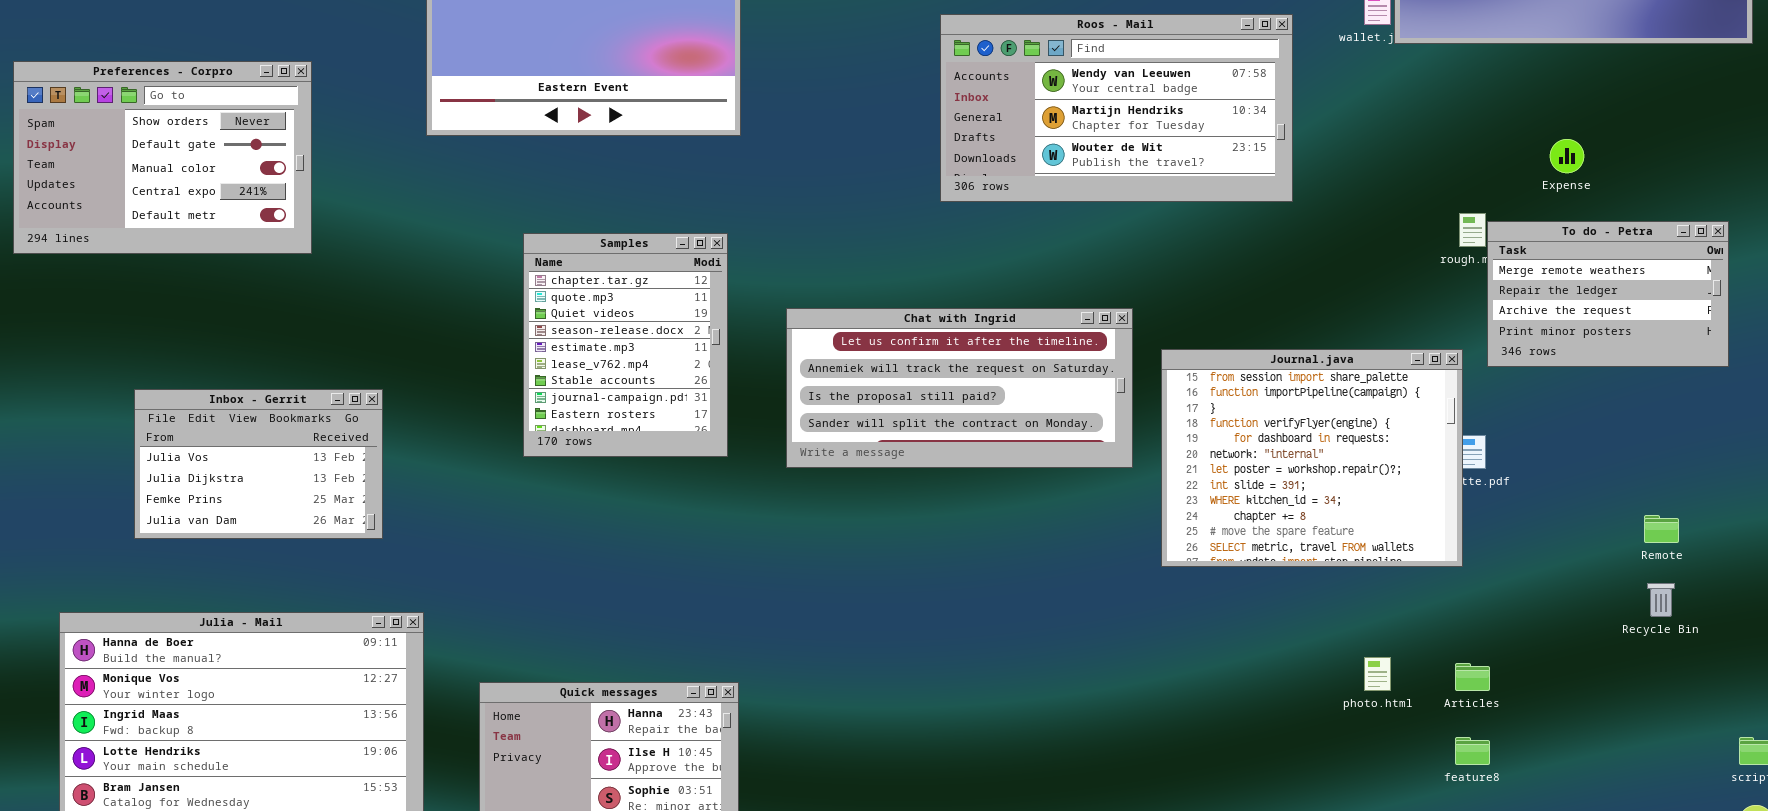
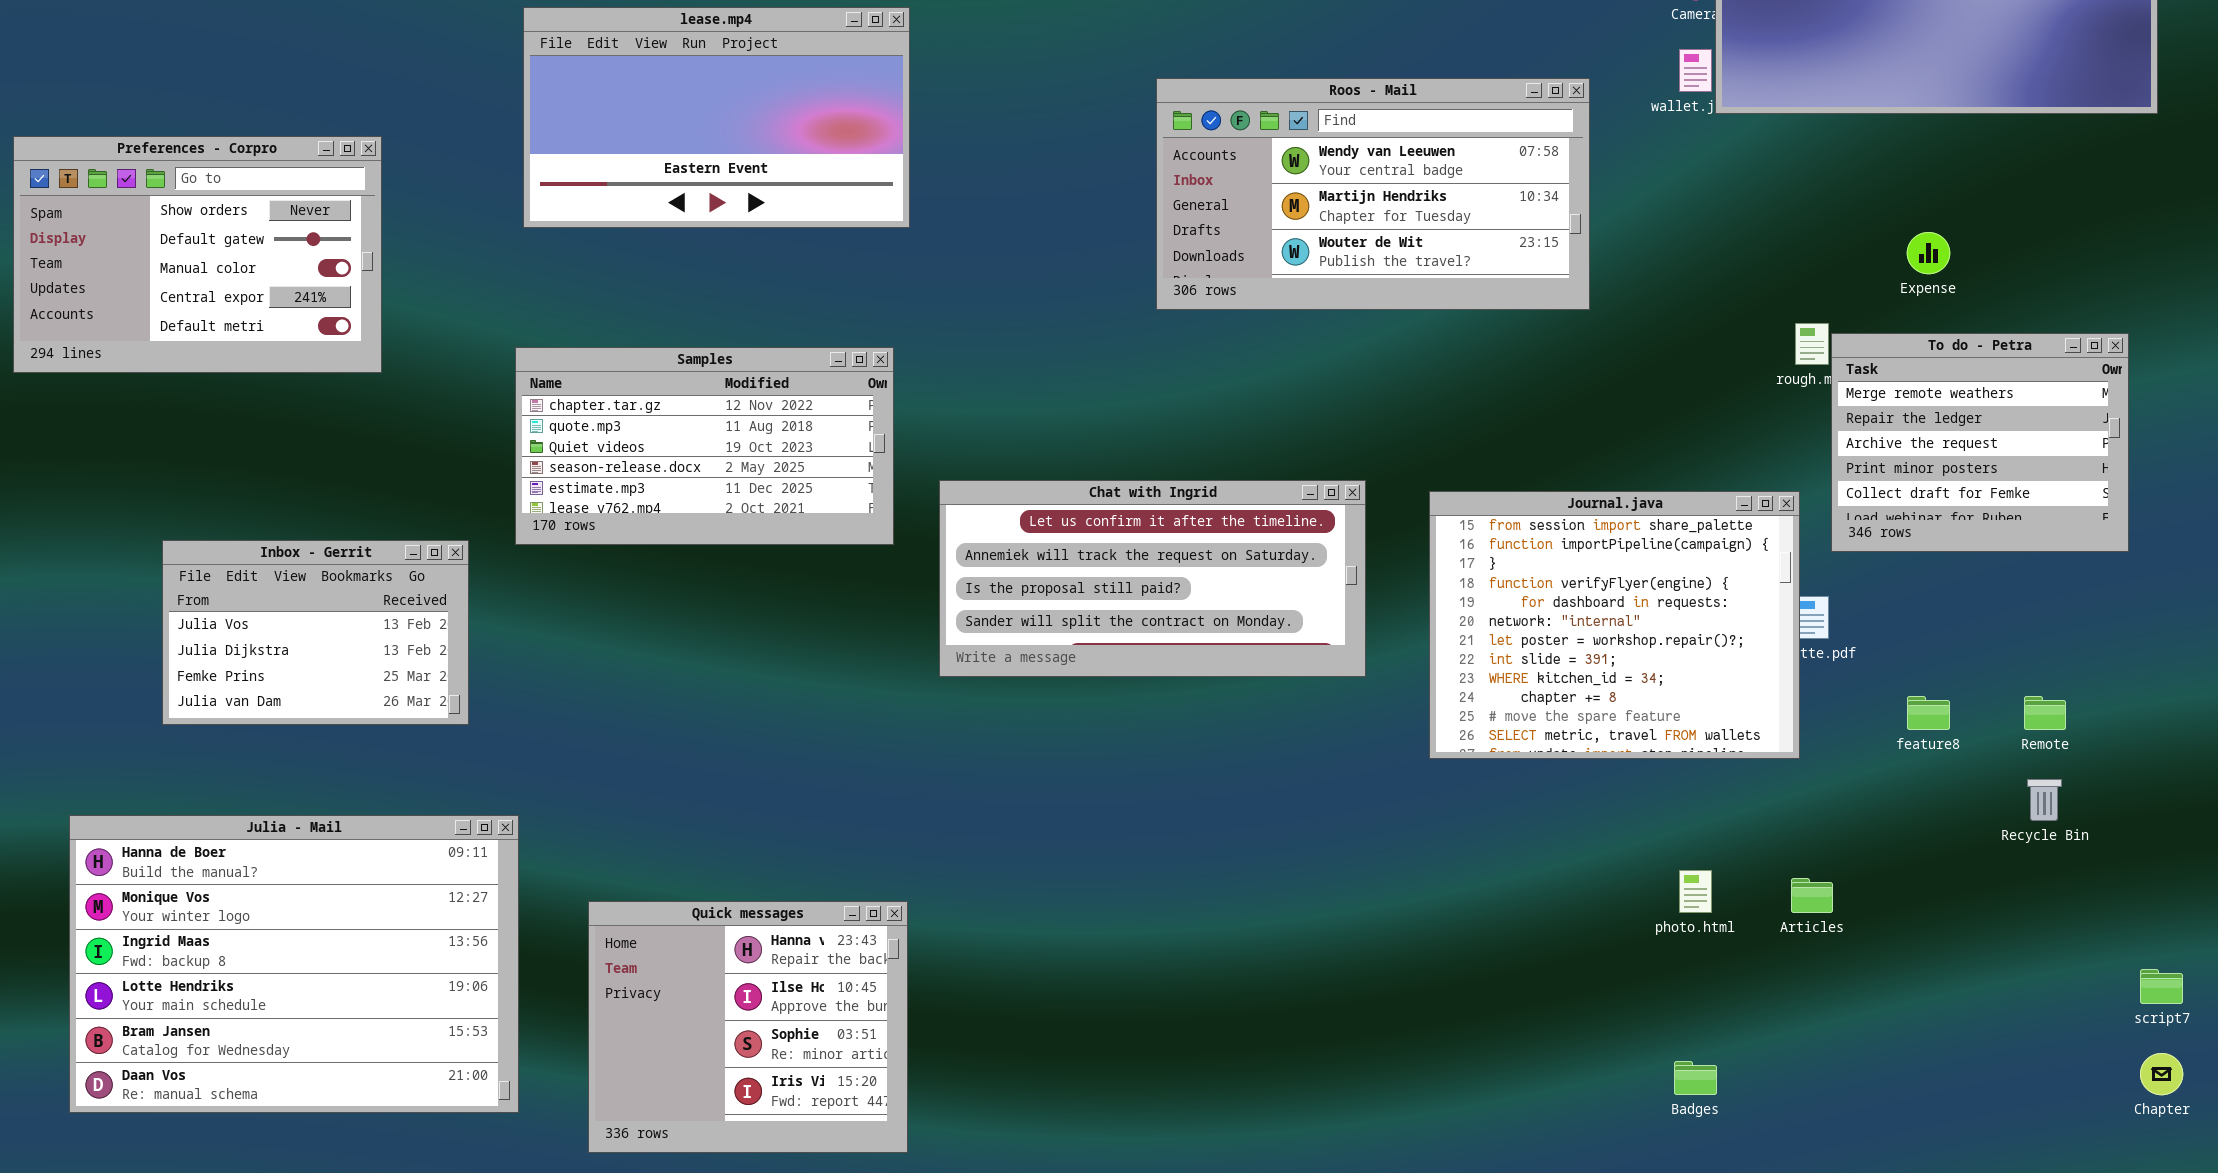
To do - Petra: [1487,221,1729,367] -> [1831,333,2129,552], resized
Samples: [523,233,728,457] -> [515,347,894,545], resized
Chat with Ingrid: [786,308,1133,468] -> [939,480,1366,677], moved
feature8: [1455,737,1490,765] -> [1907,696,1950,730], moved

